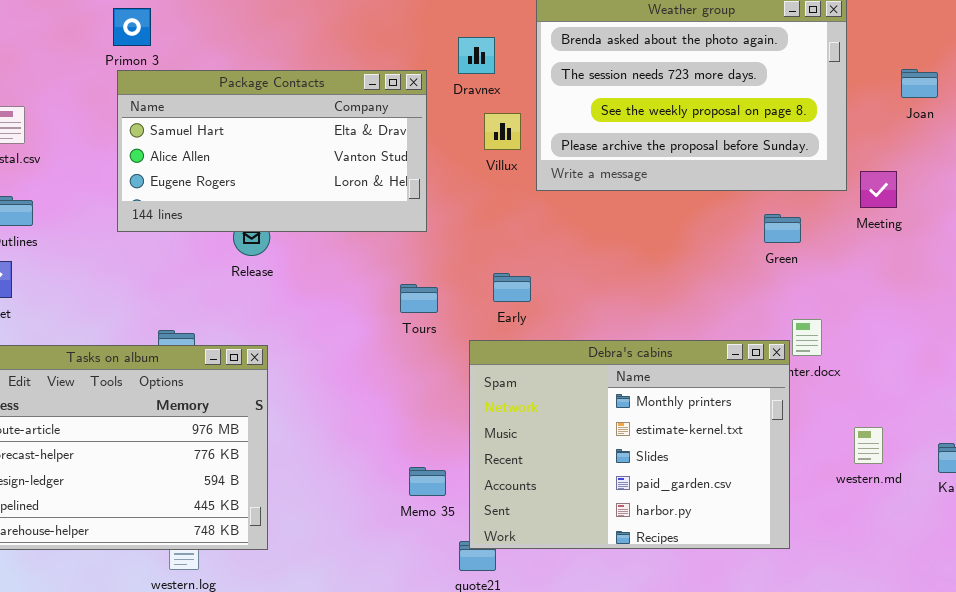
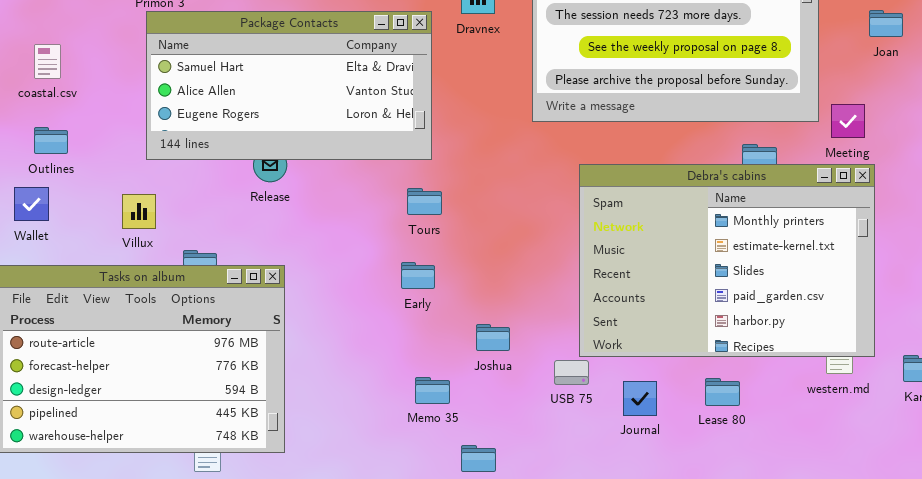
Villux: [484,113,521,150] -> [122,194,156,229], moved
Early: [493,273,531,302] -> [401,262,435,289], moved
Tours: [400,284,438,313] -> [407,188,442,215], moved
Debra's cabins: [469,340,790,549] -> [579,164,875,357], moved

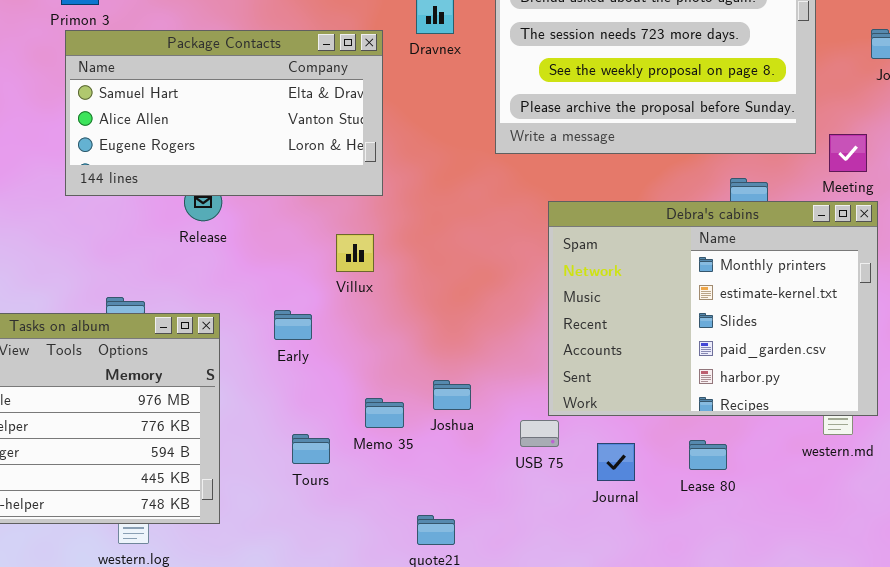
Tours: [407,188,442,215] -> [292,434,330,464], moved
Villux: [122,194,156,229] -> [336,234,374,272], moved
Early: [401,262,435,289] -> [274,310,312,340], moved
Memo 35: [415,377,450,404] -> [365,398,404,428], moved

